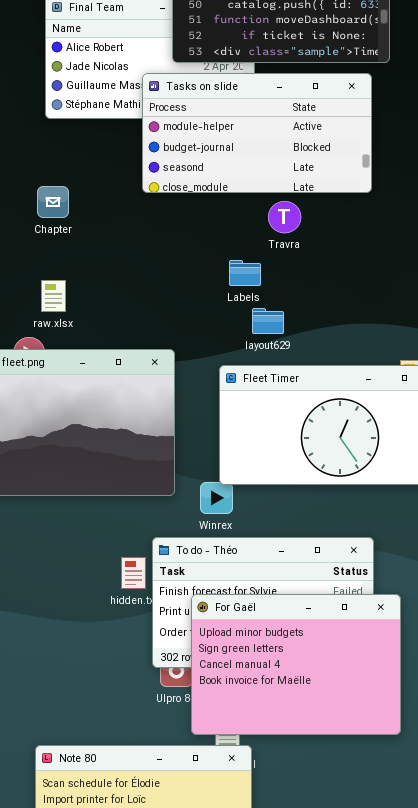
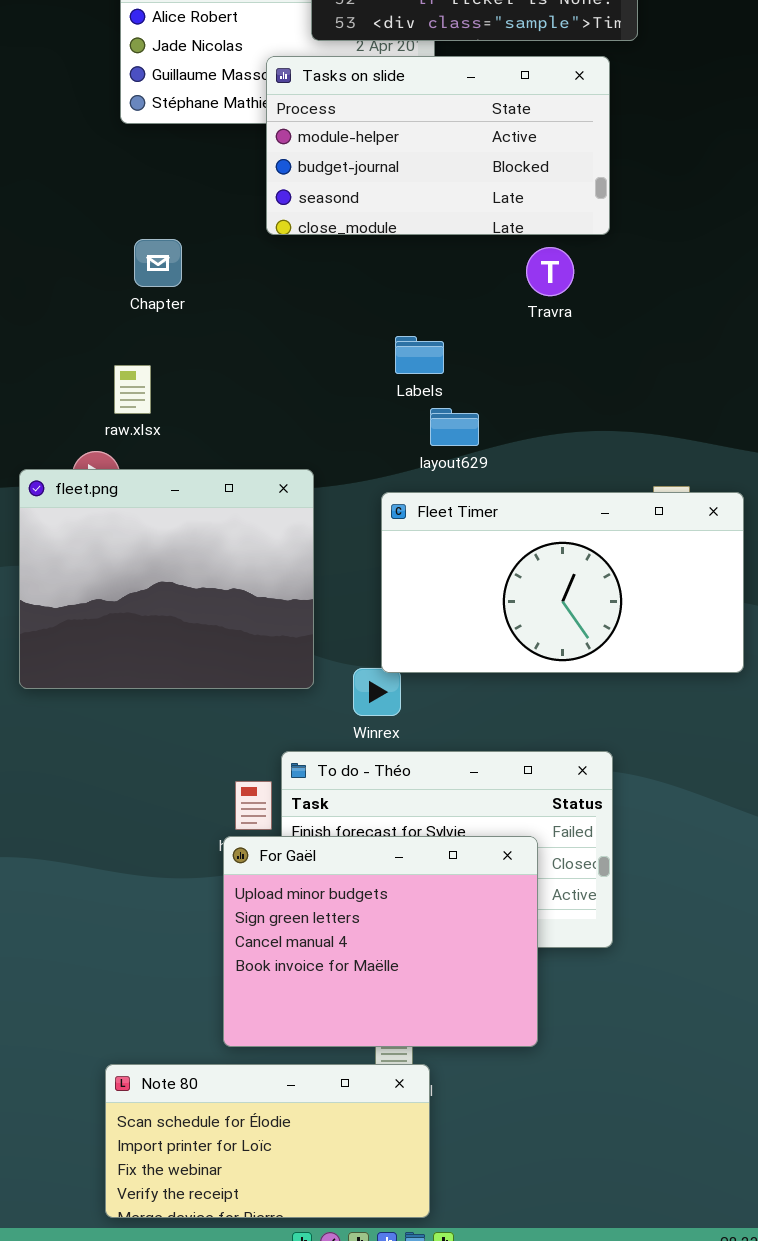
Chapter: [37,186,69,218] -> [134,239,182,287], moved
Travra: [268,201,301,233] -> [526,247,574,296], moved
For Gaël: [191,594,401,735] -> [223,836,538,1047], moved

